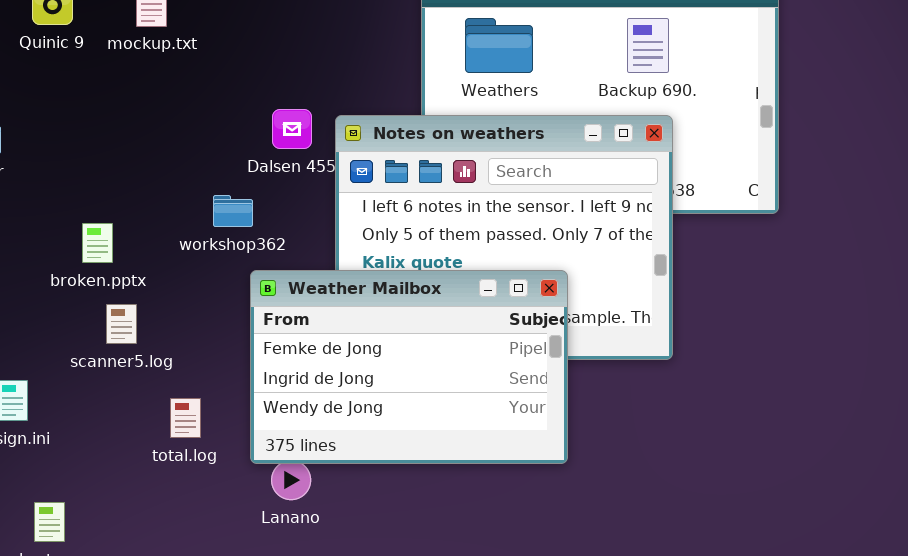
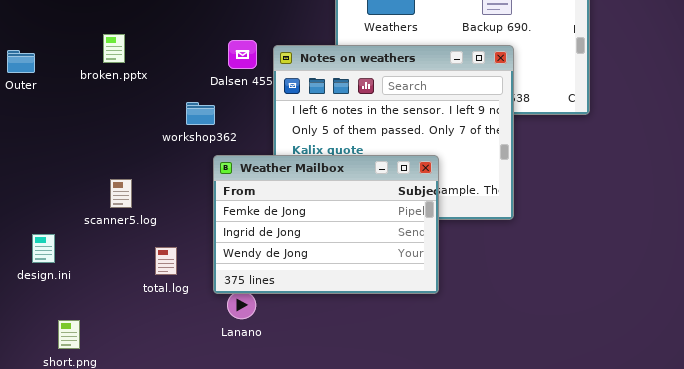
broken.pptx: [82,223,113,263] -> [103,34,125,63], moved

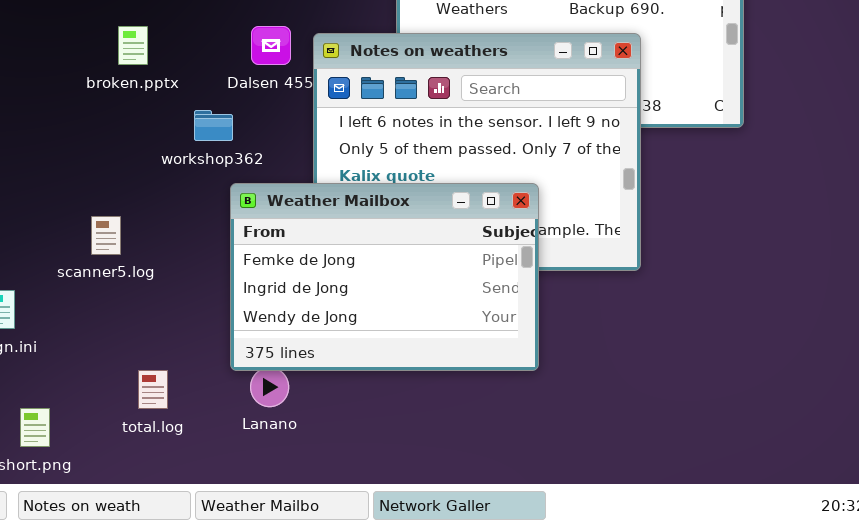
broken.pptx: [103,34,125,63] -> [118,26,148,65], moved
total.log: [155,247,177,275] -> [138,370,168,409], moved

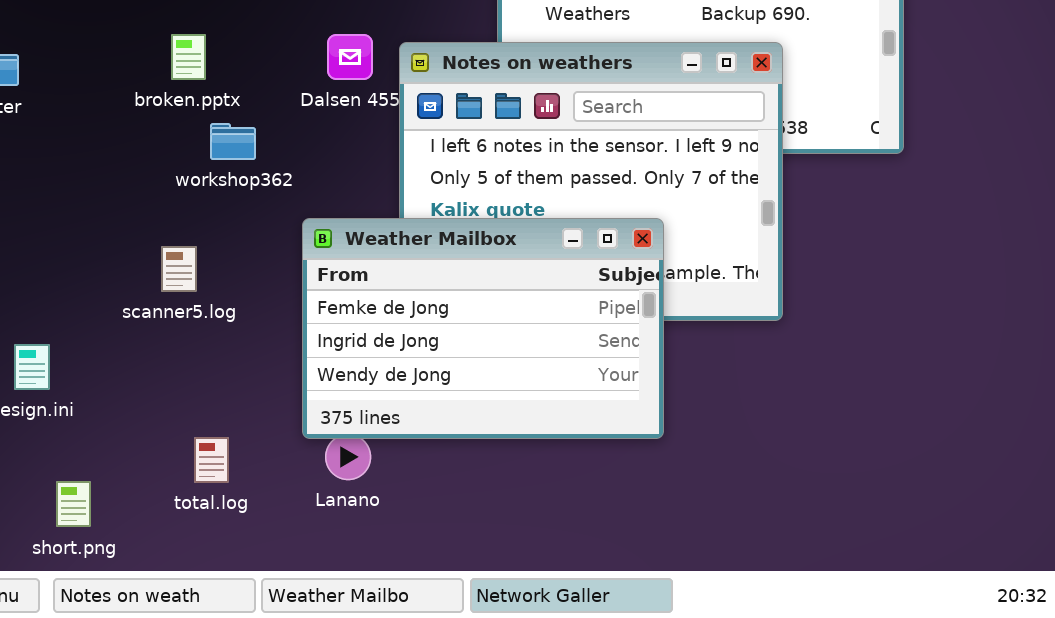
workshop362: [194,110,233,141] -> [210,123,256,160], moved
scanner5.log: [91,216,121,255] -> [161,246,197,292], moved

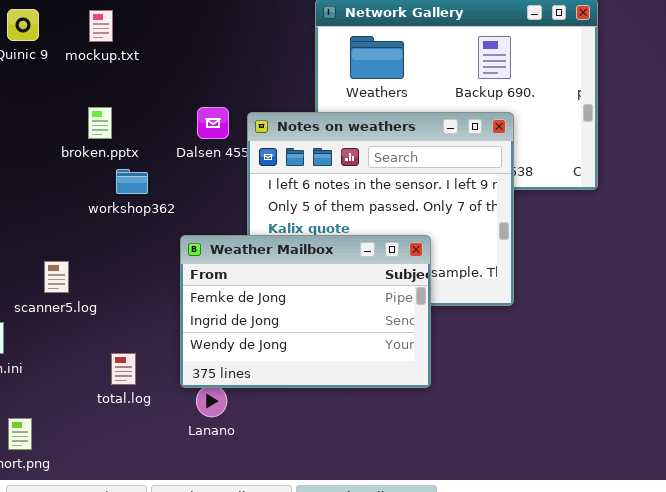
scanner5.log: [161,246,197,292] -> [44,261,69,293], moved
total.log: [194,437,229,483] -> [111,353,136,385], moved

